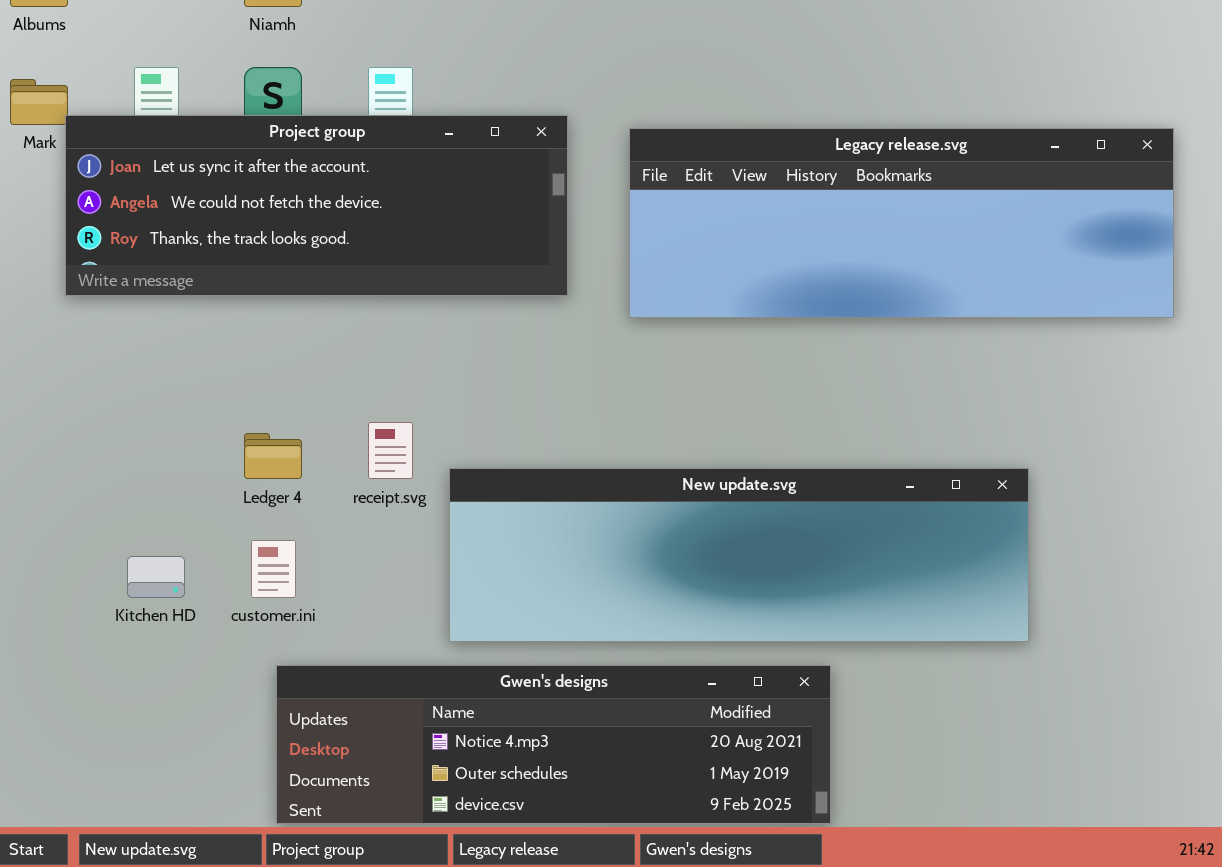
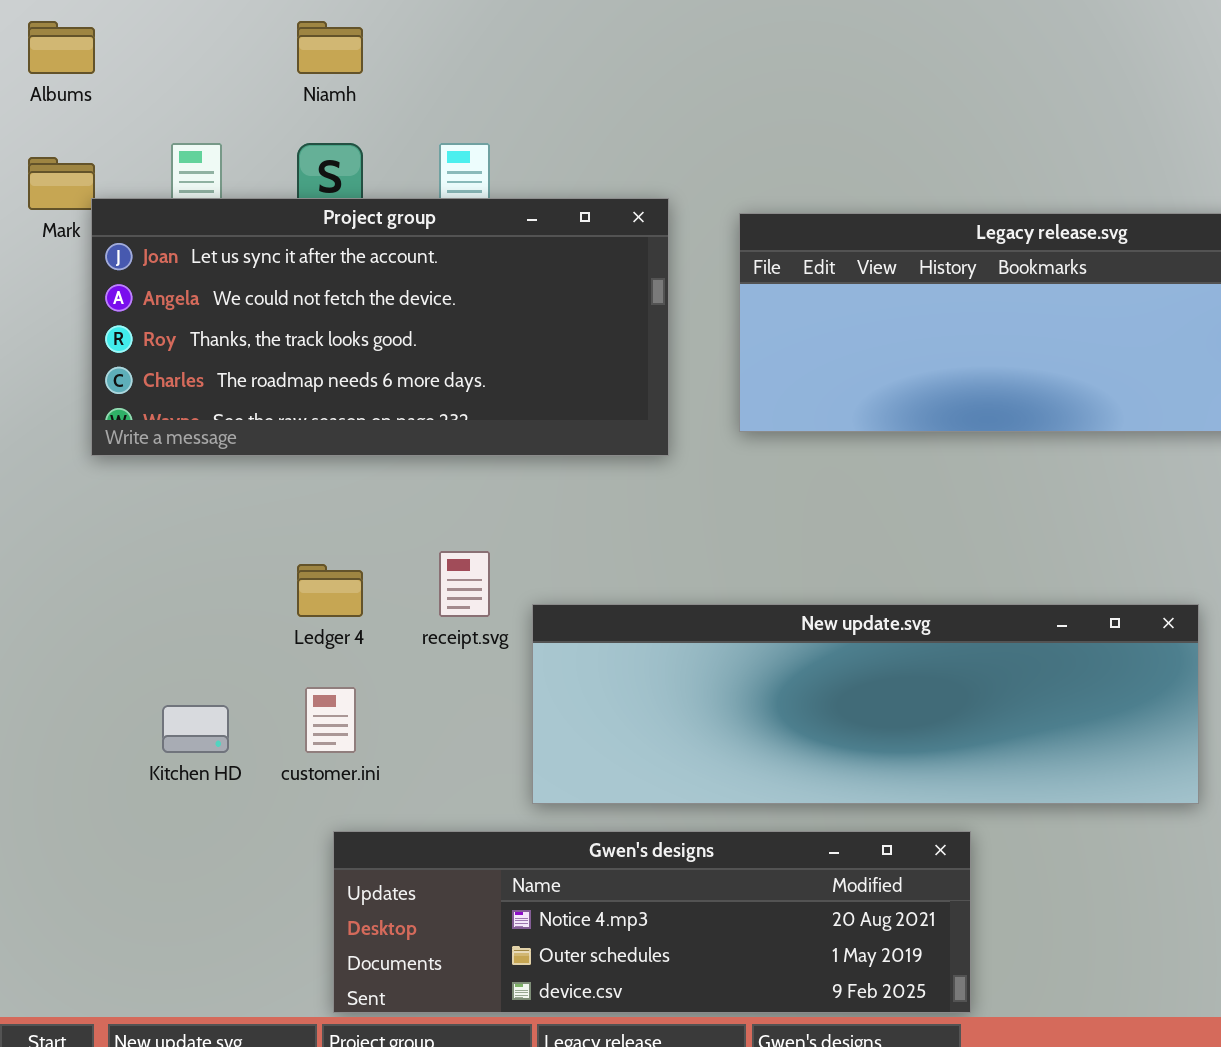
Project group: [65,115,568,296] -> [91,198,669,456], resized

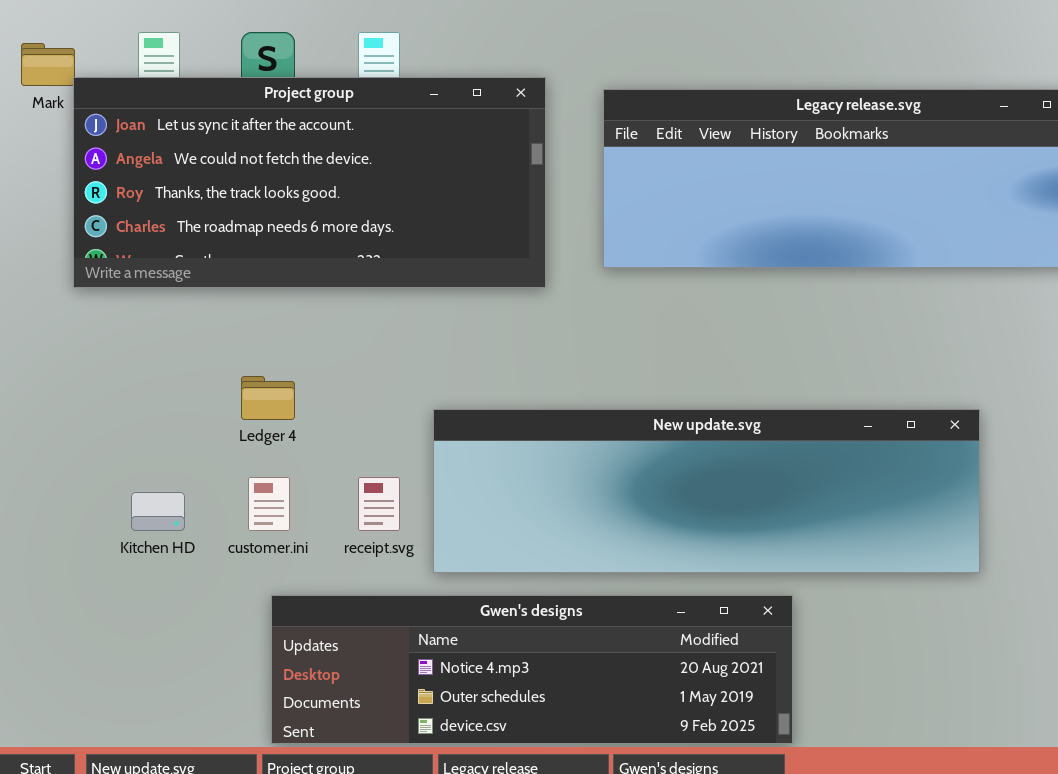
receipt.svg: [439,551,490,617] -> [358,477,400,531], moved

